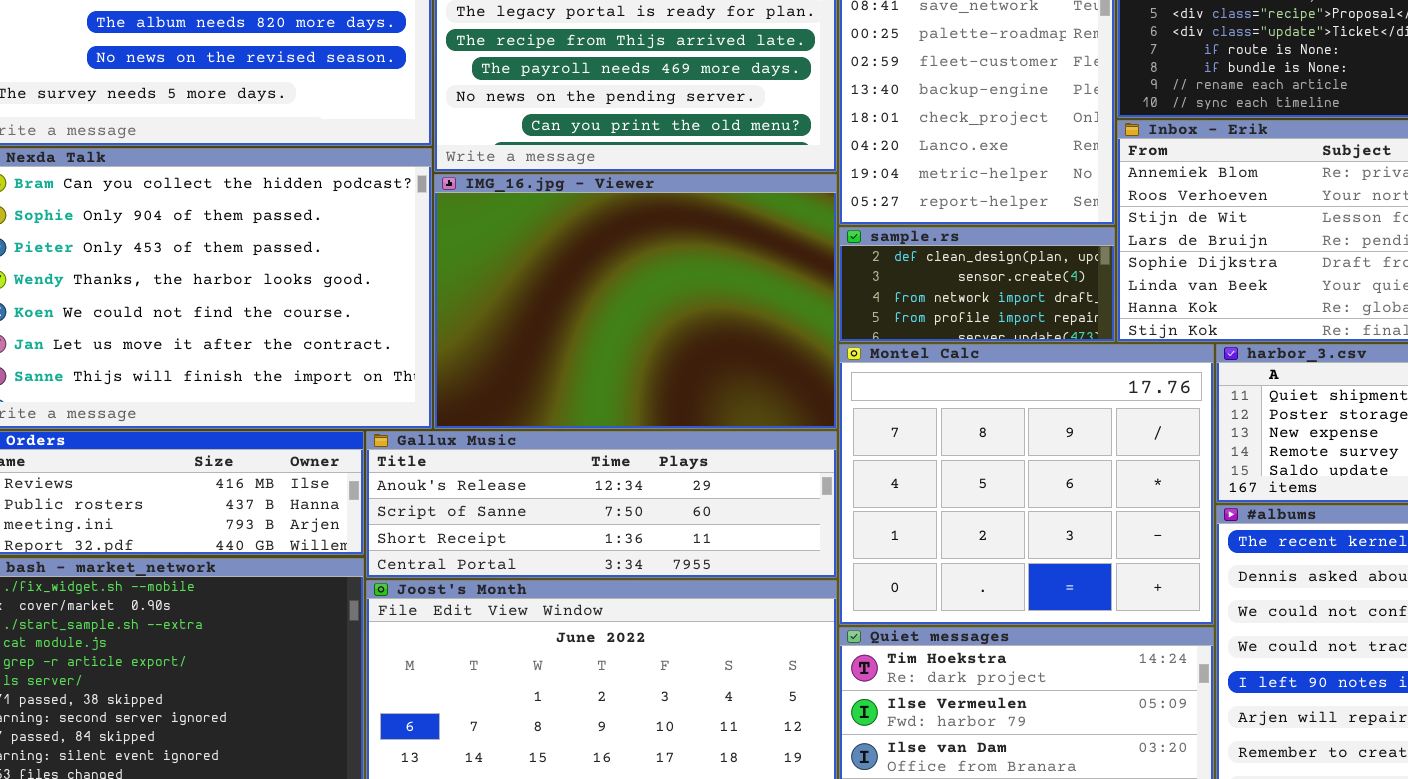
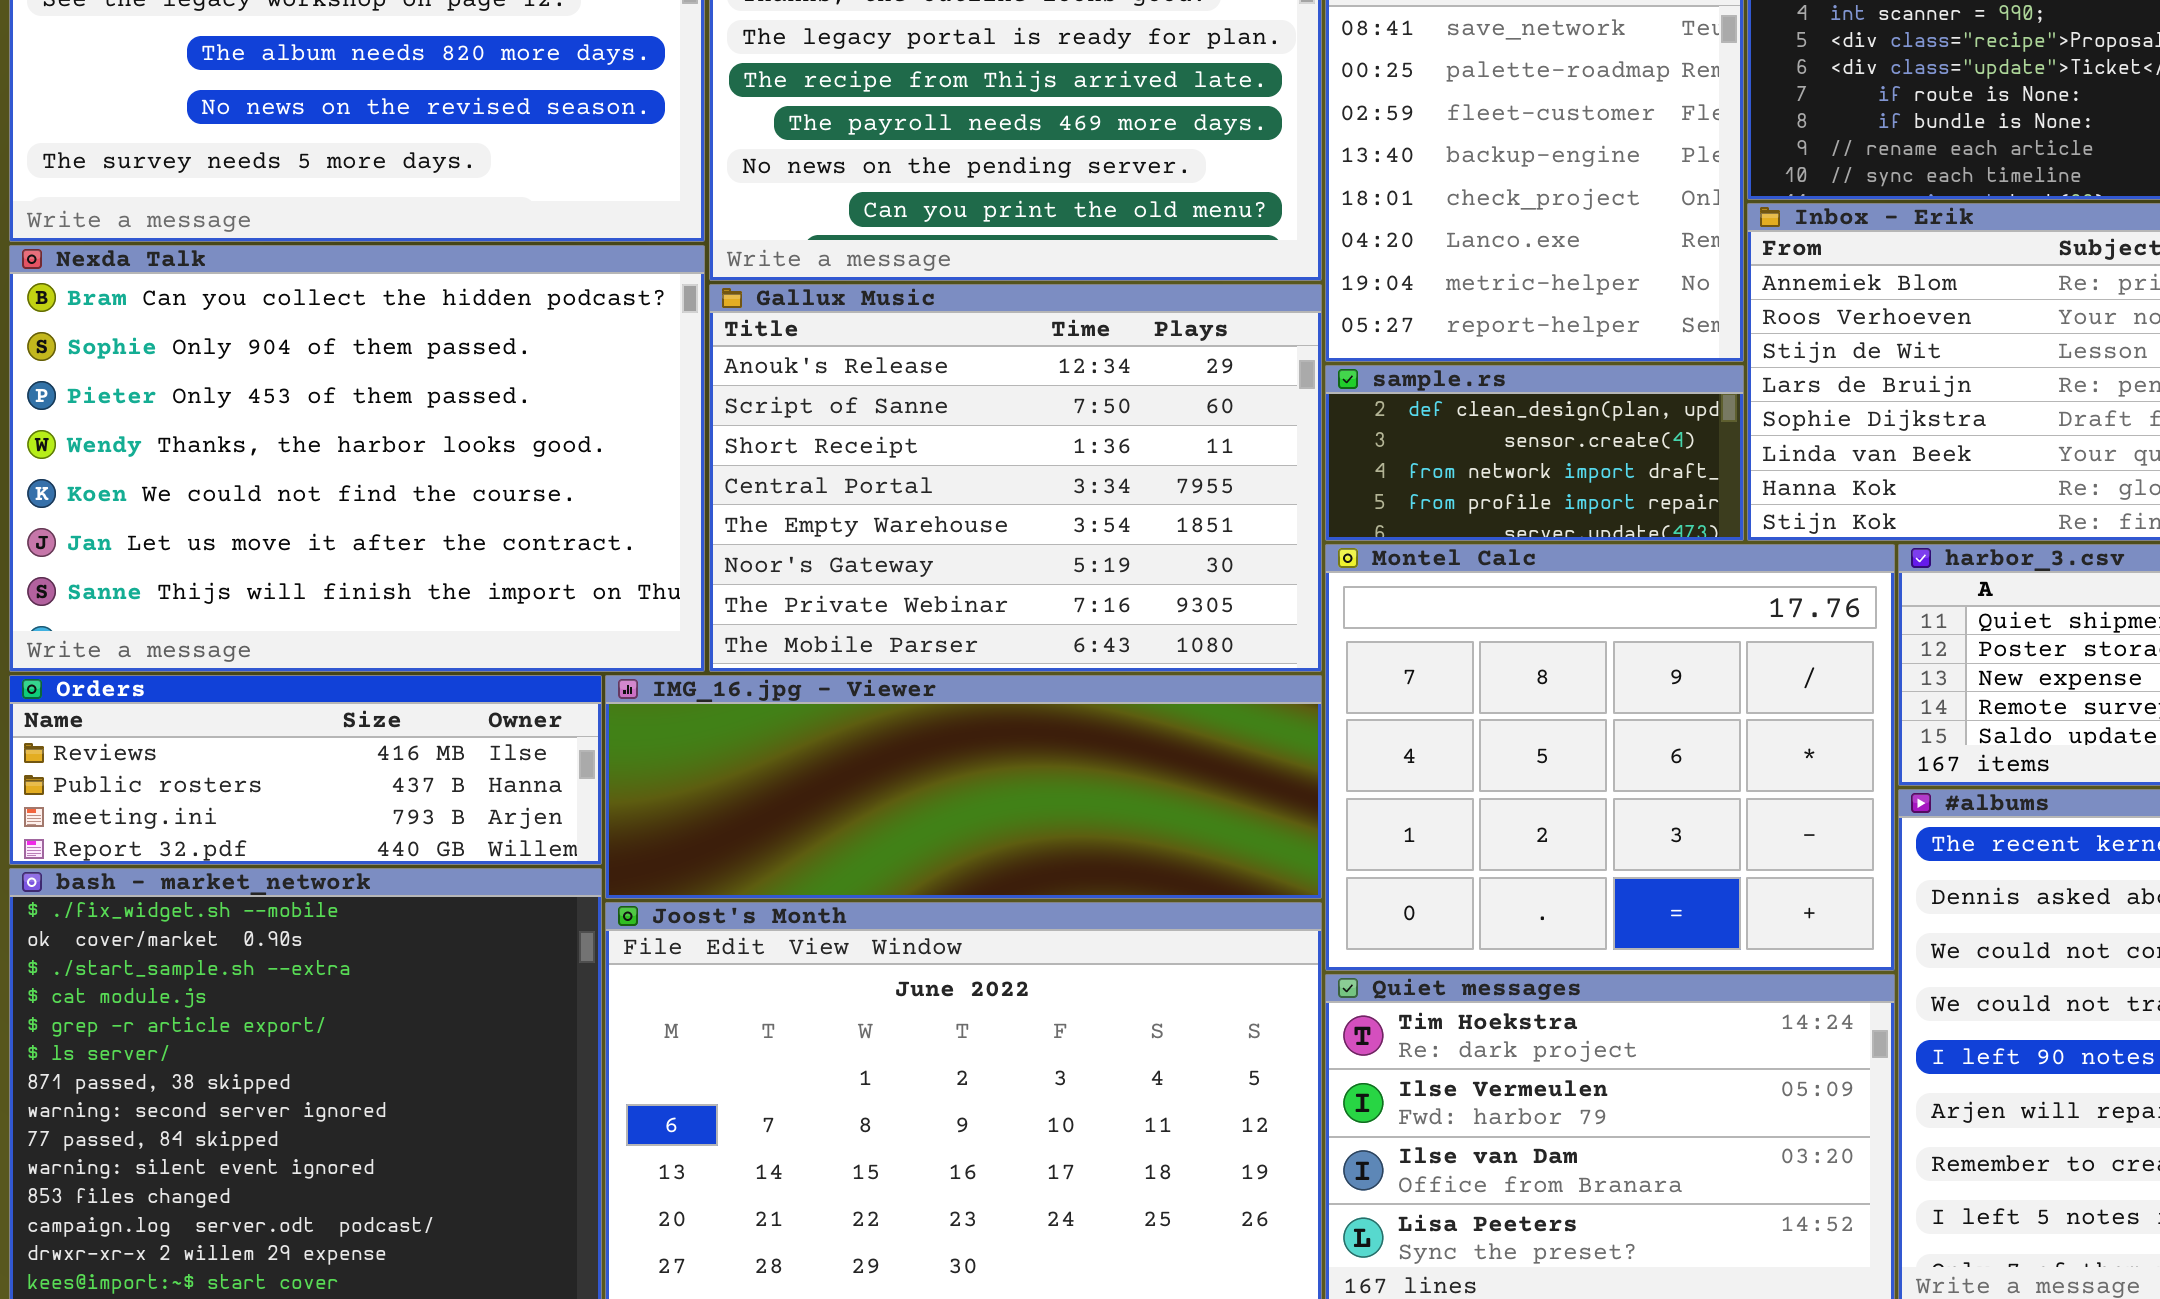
IMG_16.jpg - Viewer: [434,174,837,429] -> [605,675,1322,899], moved, resized
Gallux Music: [366,431,837,578] -> [709,284,1322,672], moved, resized

